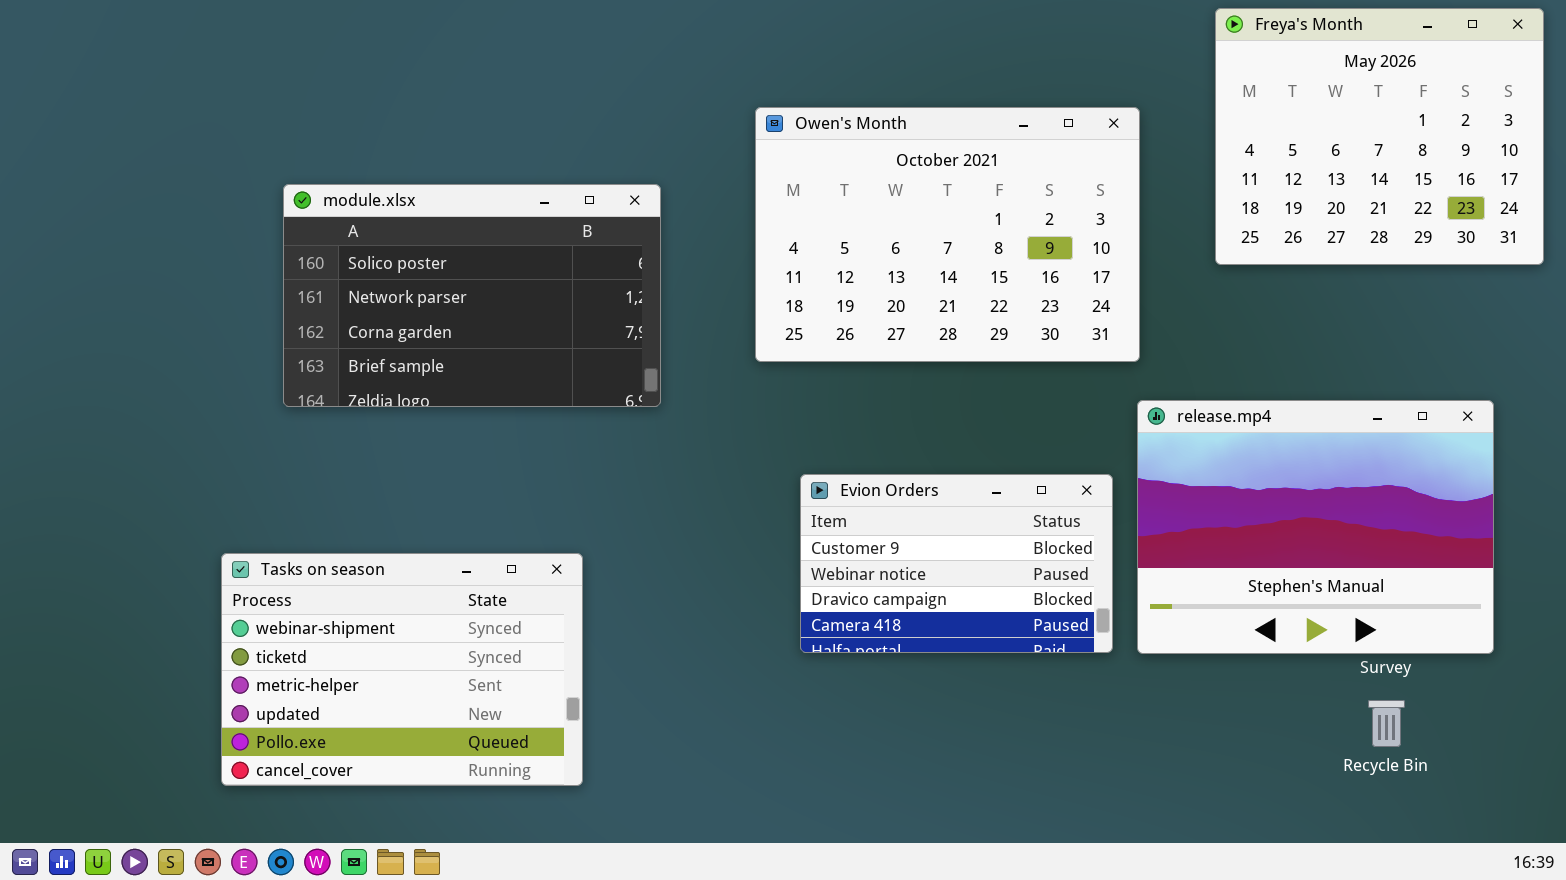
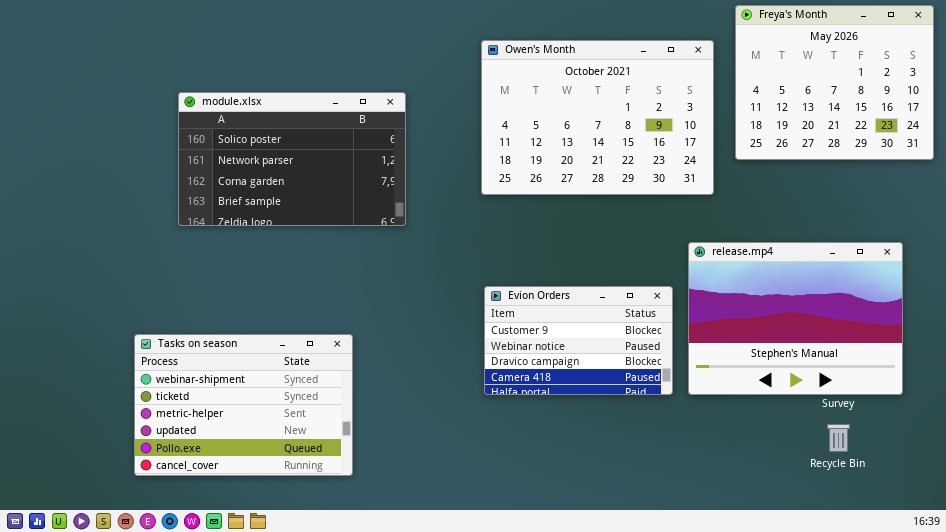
Owen's Month: [755,107,1140,362] -> [481,40,714,195], moved
module.xlsx: [283,184,661,407] -> [178,92,406,226], moved

